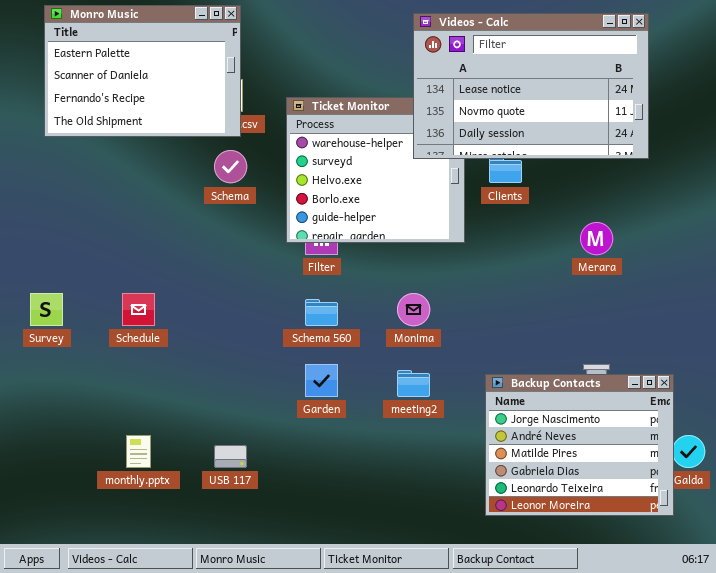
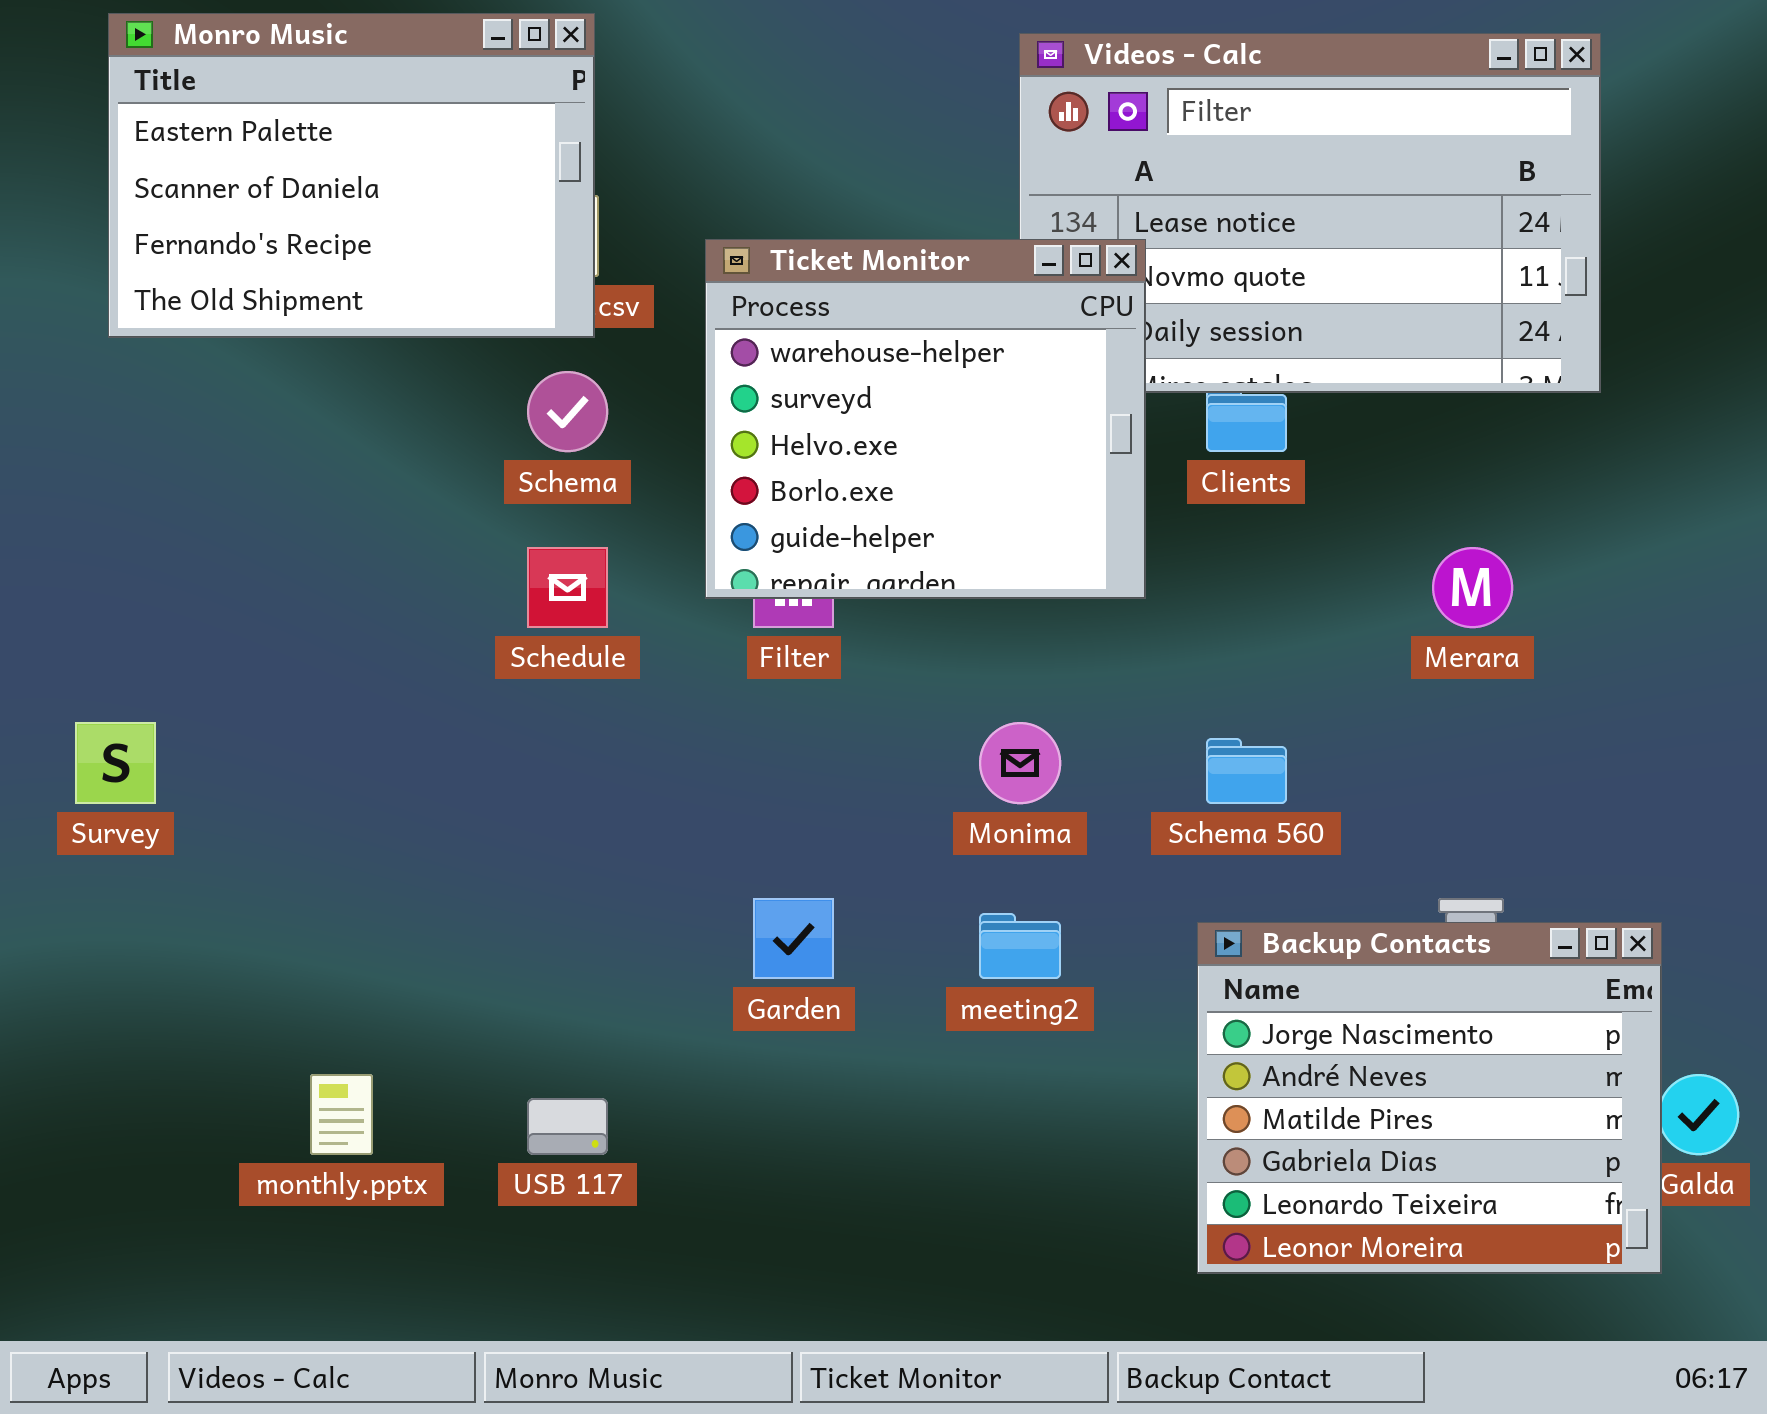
Ticket Monitor: [286,97,465,243] -> [705,239,1146,599], raised
Schedule: [122,293,155,326] -> [527,547,608,628], moved
Schema 560: [305,299,338,326] -> [1206,738,1287,804], moved

